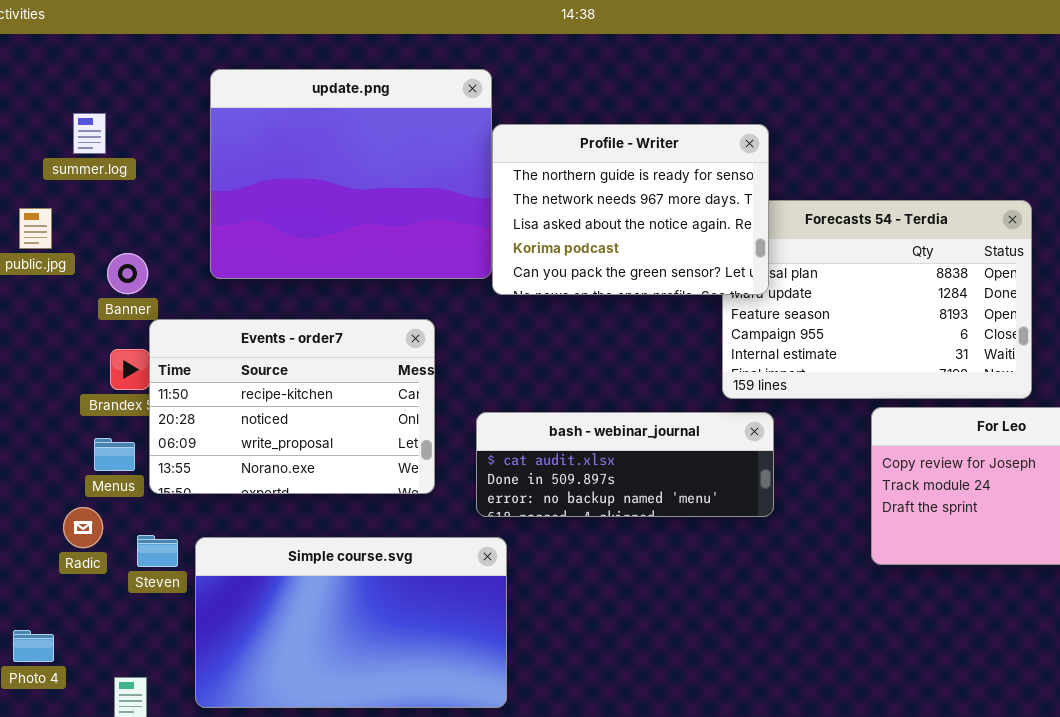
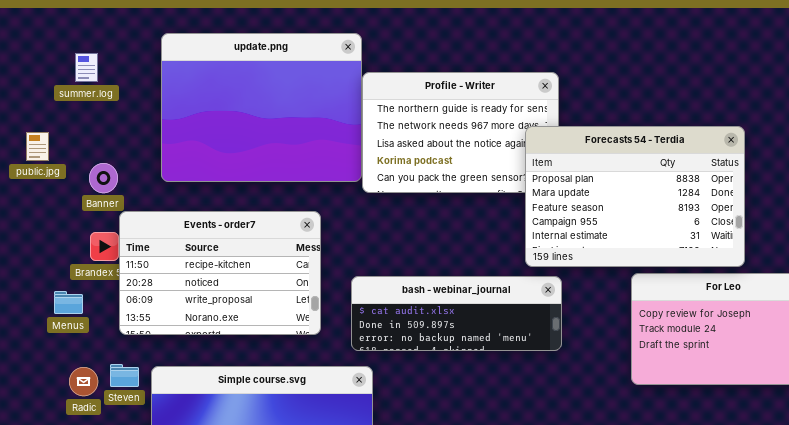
summer.log: [73,113,106,154] -> [75,53,98,82], moved
Forecasts 54 - Terdia: [722,200,1032,399] -> [525,126,745,267], raised
Menus: [94,438,135,471] -> [54,291,83,314], moved
Radic: [63,507,103,548] -> [69,367,98,396], moved

